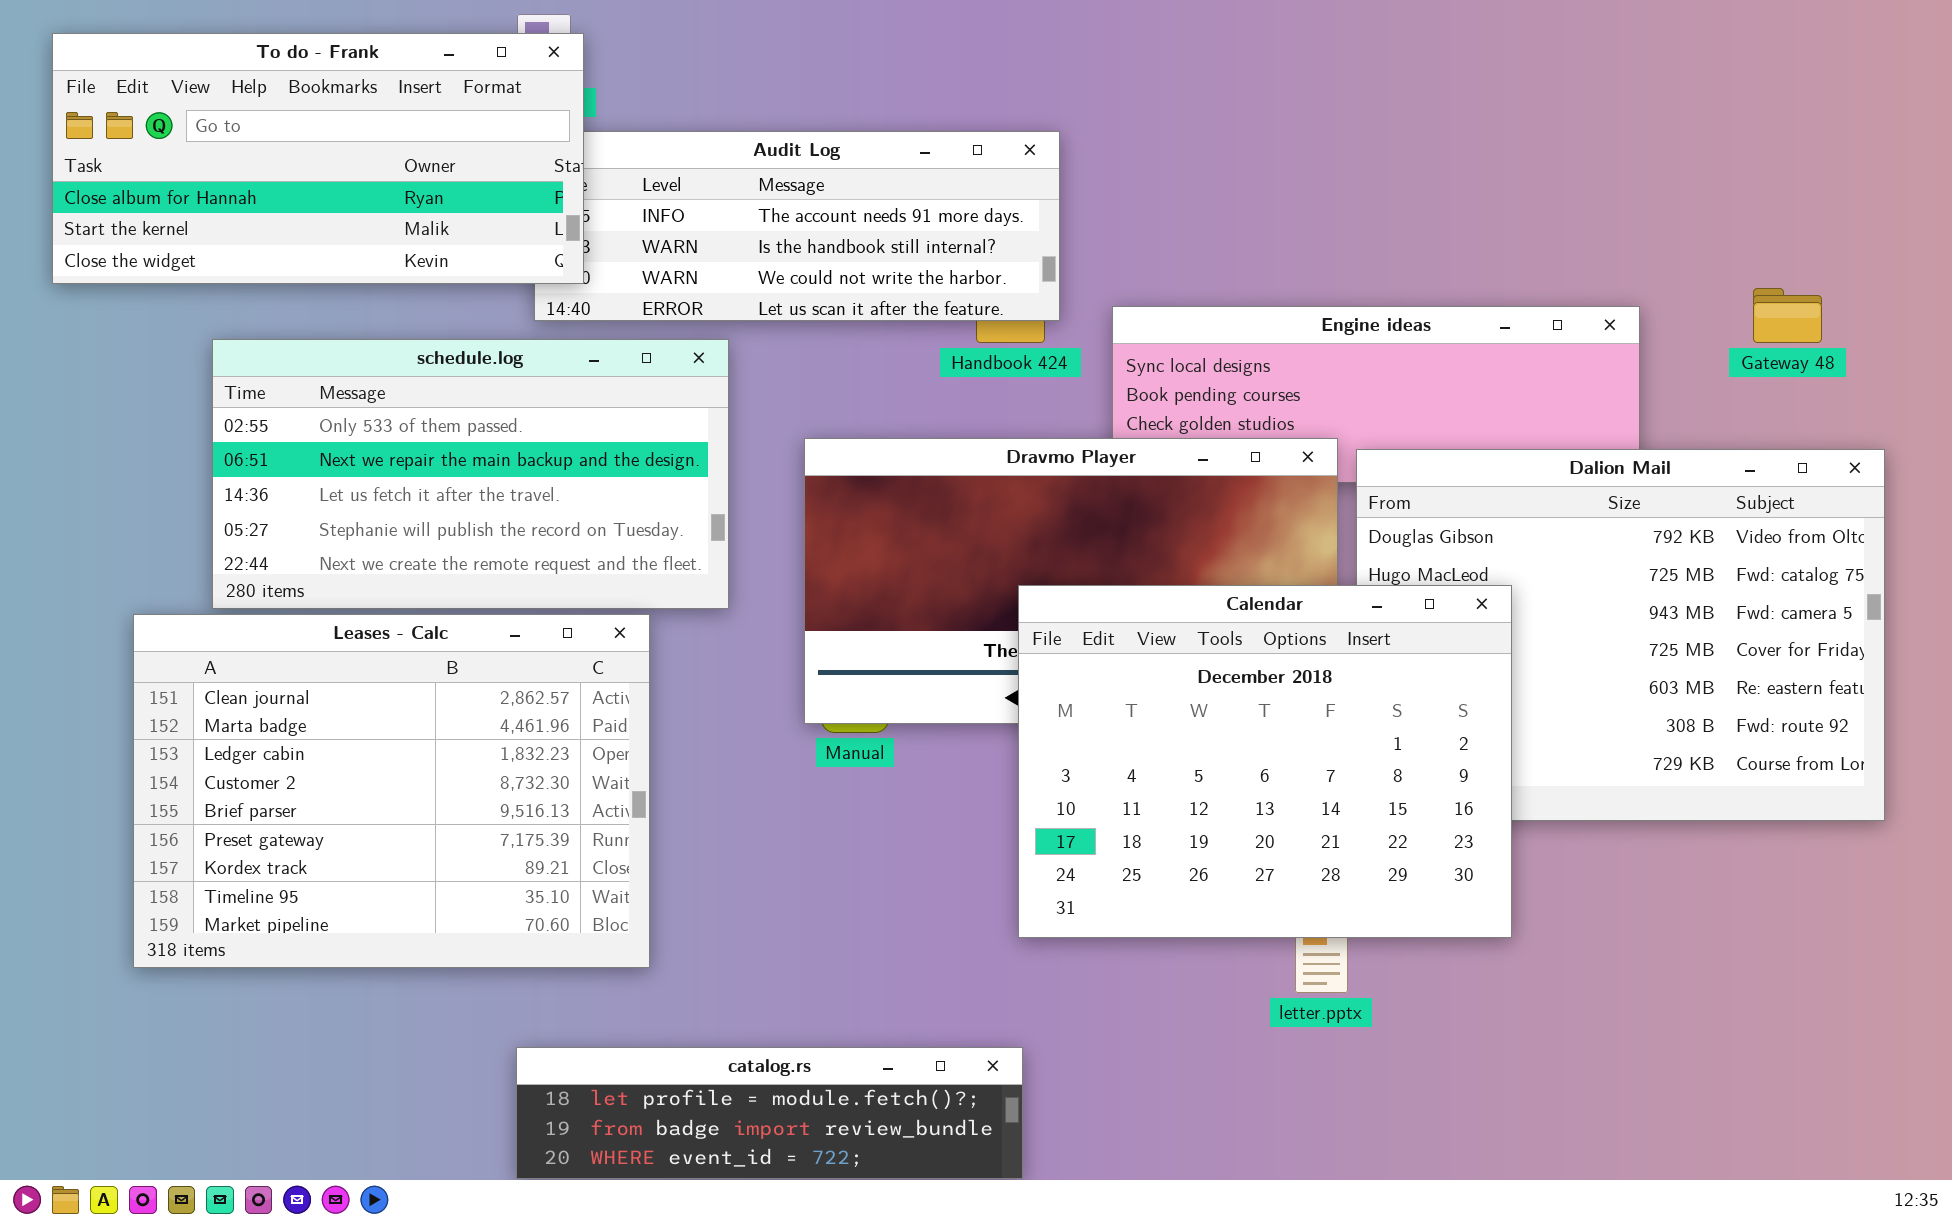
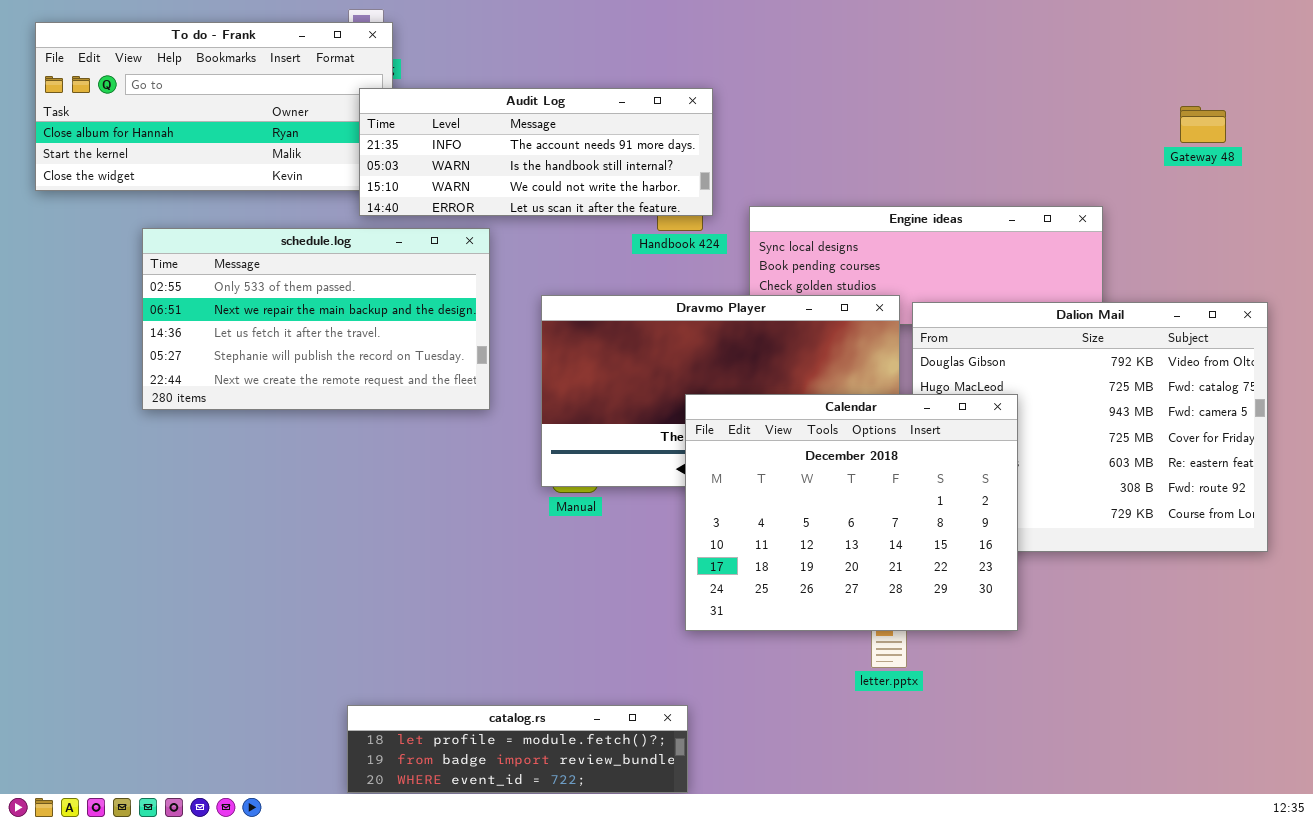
Audit Log: [534,131,1060,321] -> [359,88,713,216], raised
Gateway 48: [1753,288,1822,343] -> [1180,106,1226,143], moved
Leases - Calc: [133,614,650,968] -> none, closed

